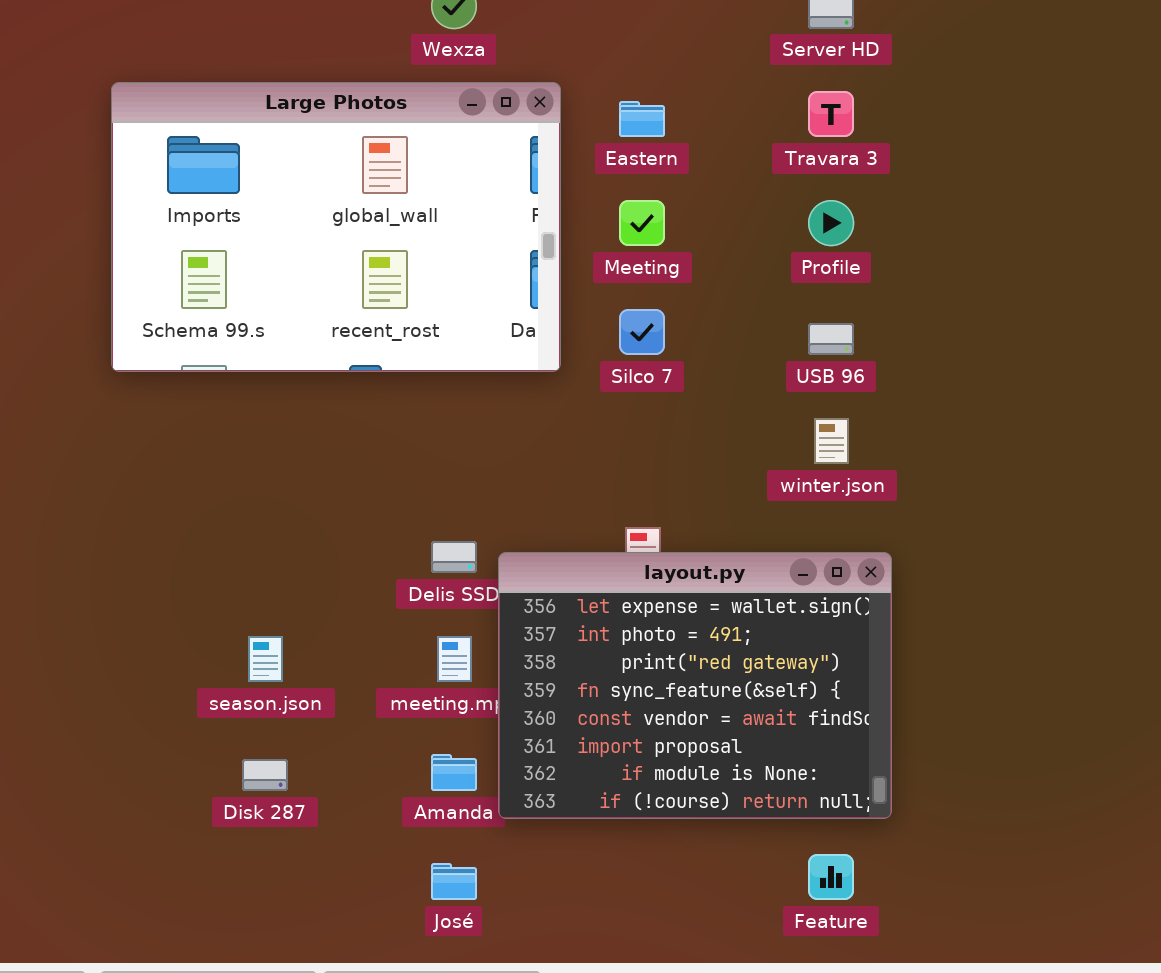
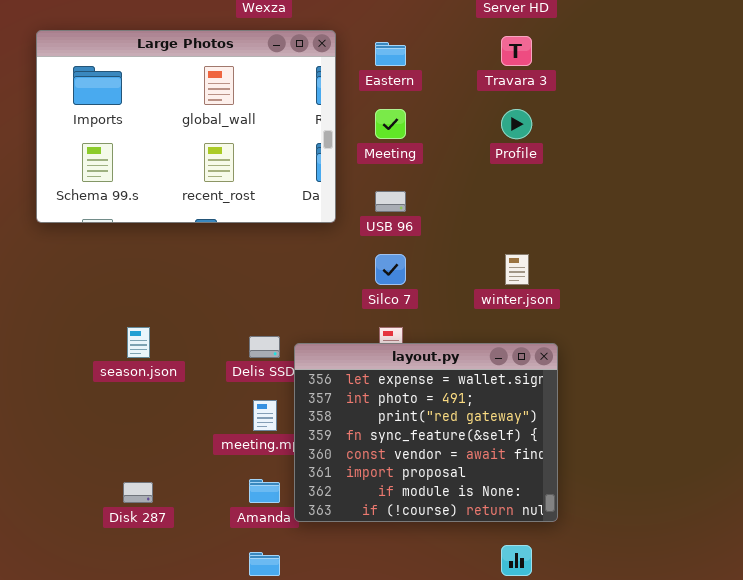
Silco 7: [619,309,665,355] -> [375,254,406,285], moved
USB 96: [808,323,854,355] -> [375,191,406,212], moved
season.json: [248,636,283,682] -> [127,327,150,358], moved

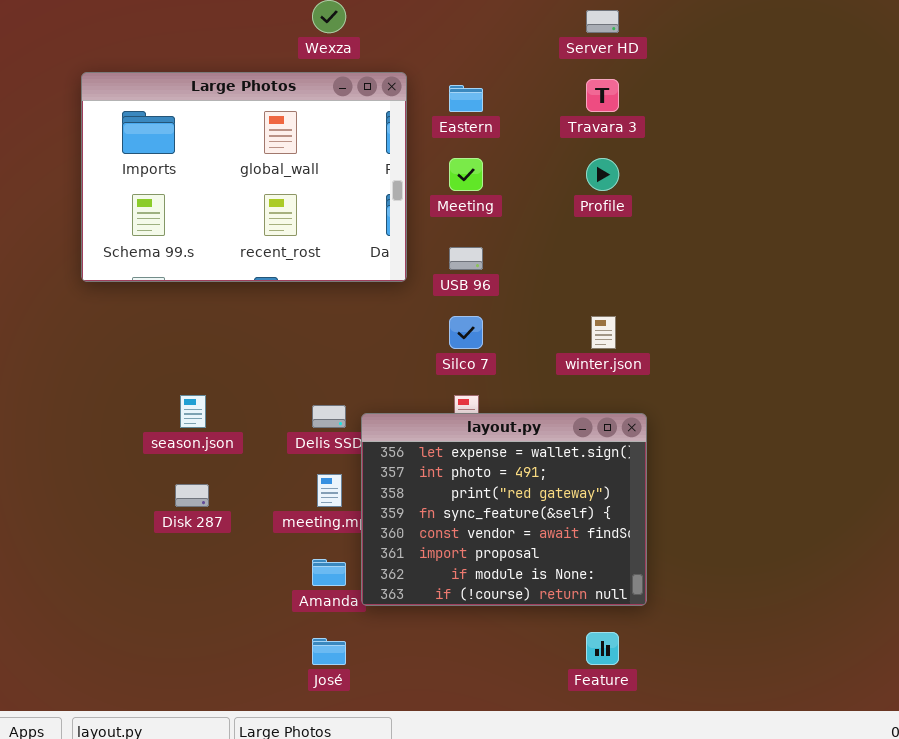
Disk 287: [123,482,153,503] -> [175,484,209,507], moved

